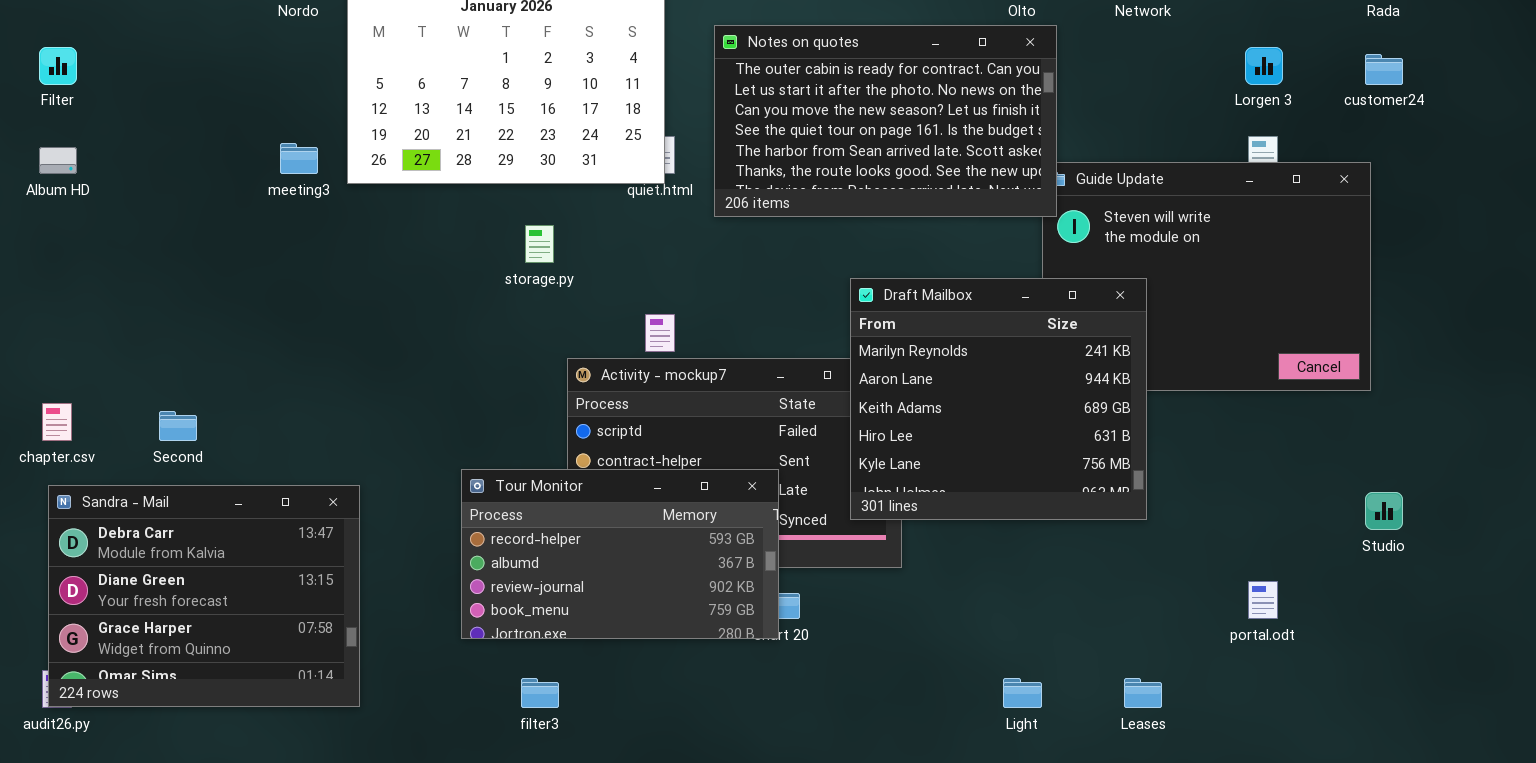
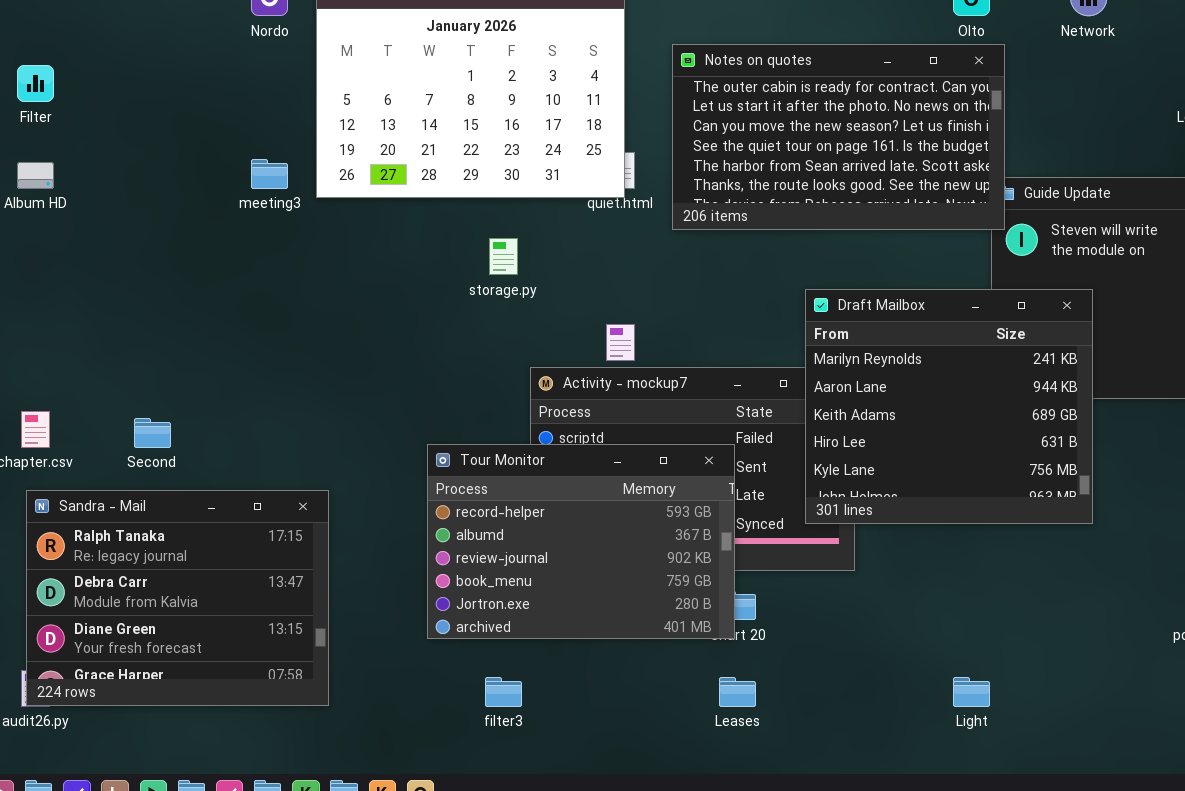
Tour Monitor: [461,469,779,639] -> [427,444,735,639], resized
Sandra - Mail: [48,485,360,707] -> [26,490,329,706], scrolled up 1 row
Leases: [1124,678,1162,708] -> [719,677,756,707], moved

